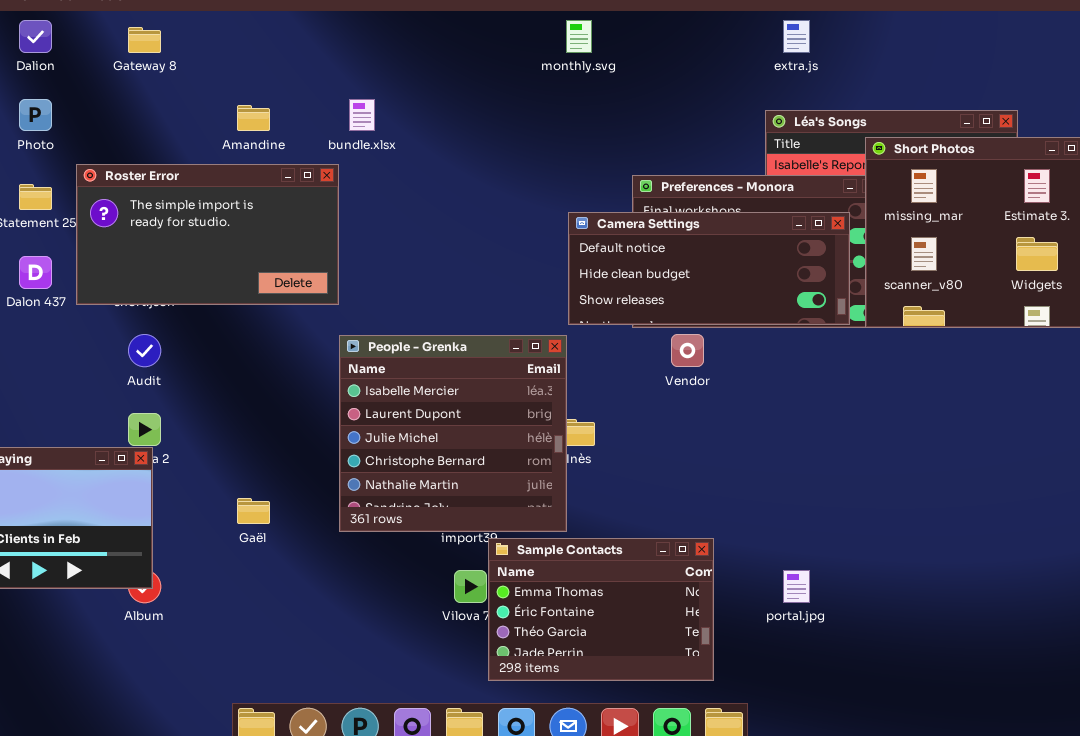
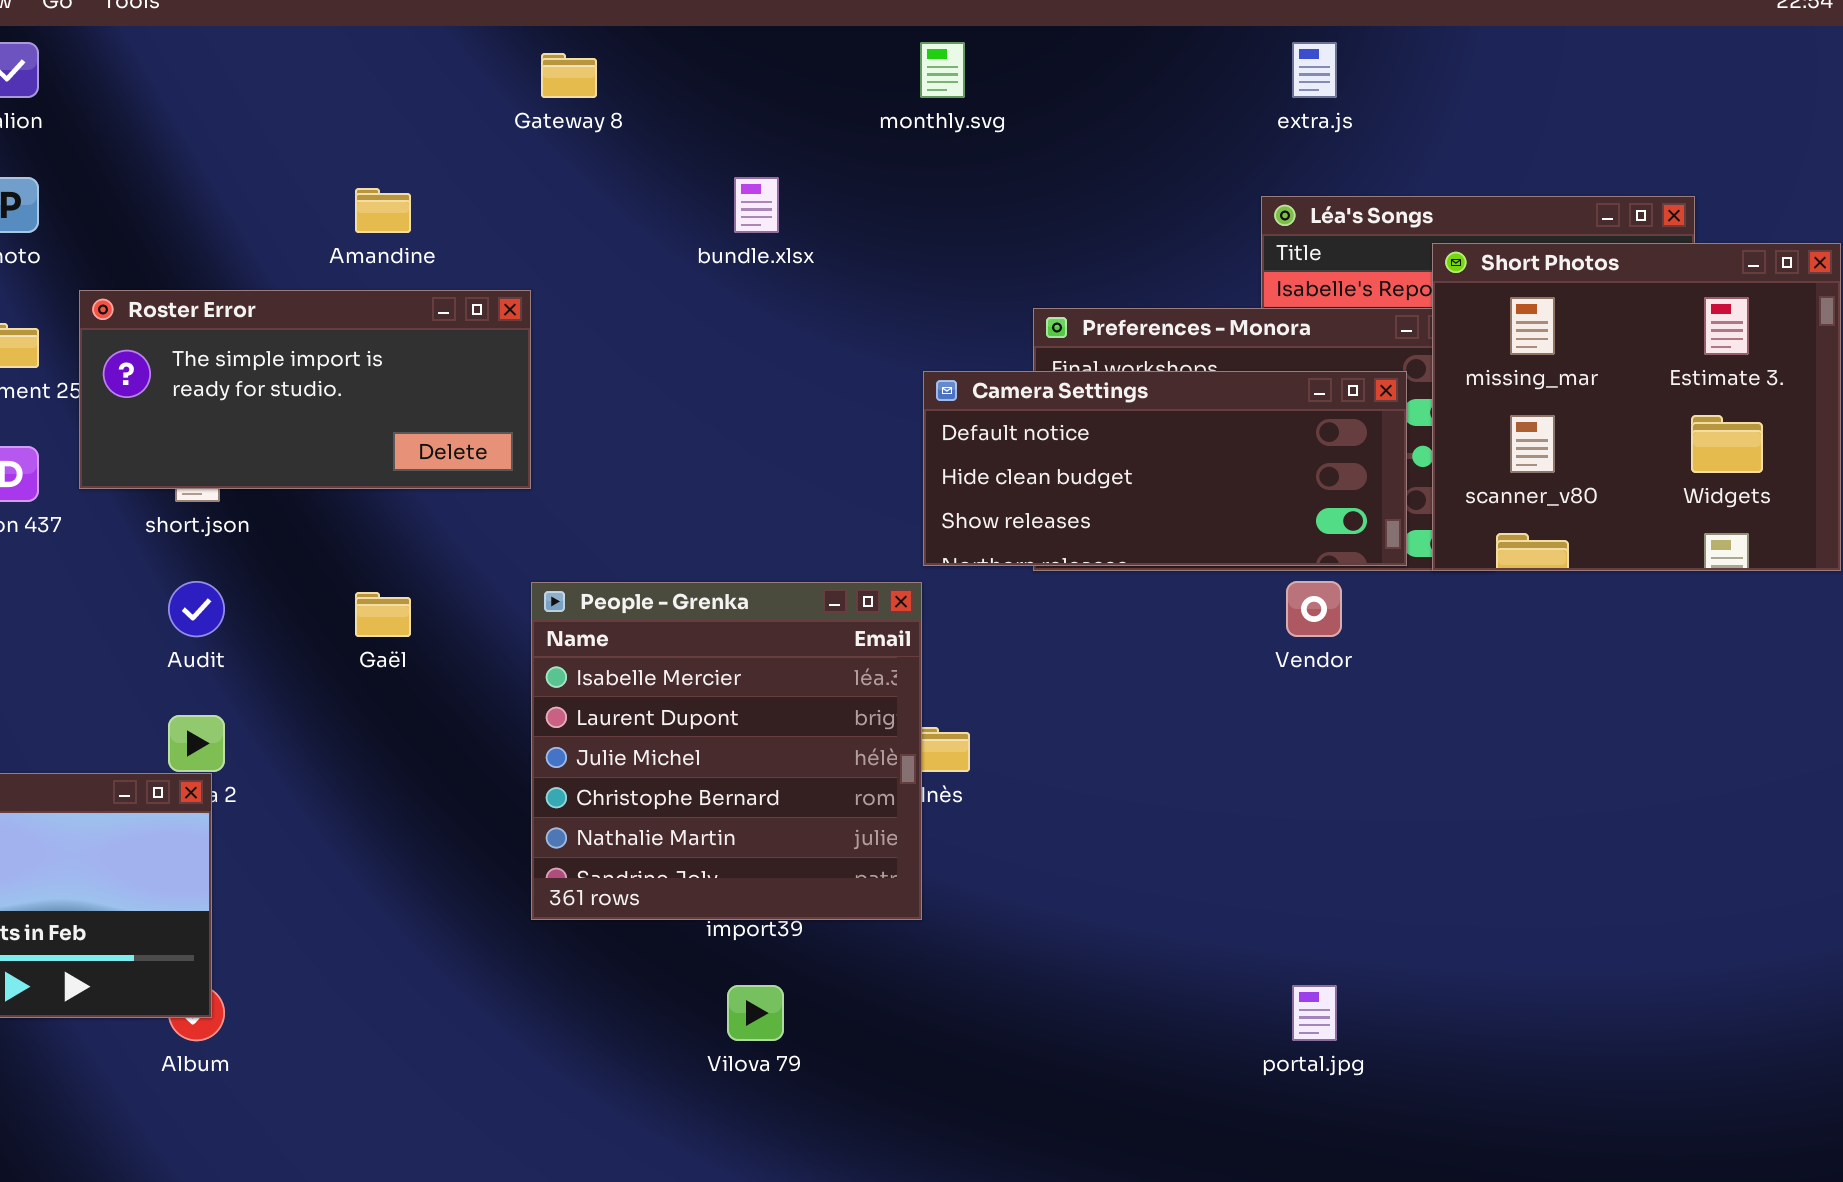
Gateway 8: [128,27,161,53] -> [541,53,597,98], moved
bundle.xlsx: [349,99,375,131] -> [734,177,779,233], moved
Roster Error: [76,164,339,305] -> [79,290,531,489], resized
Vendor: [671,334,704,367] -> [1286,581,1342,637], moved
Gaël: [237,498,270,524] -> [355,592,411,637], moved
Sample Contacts: [488,538,714,681] -> none, closed

